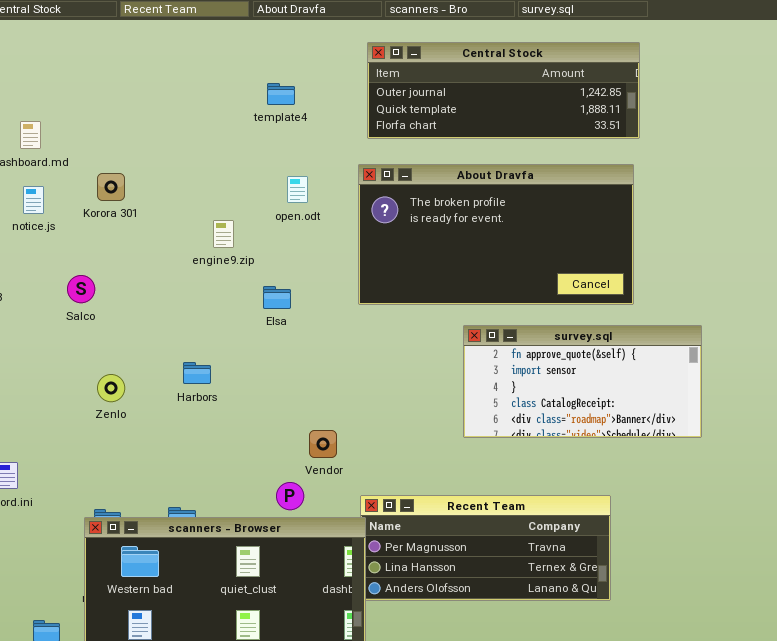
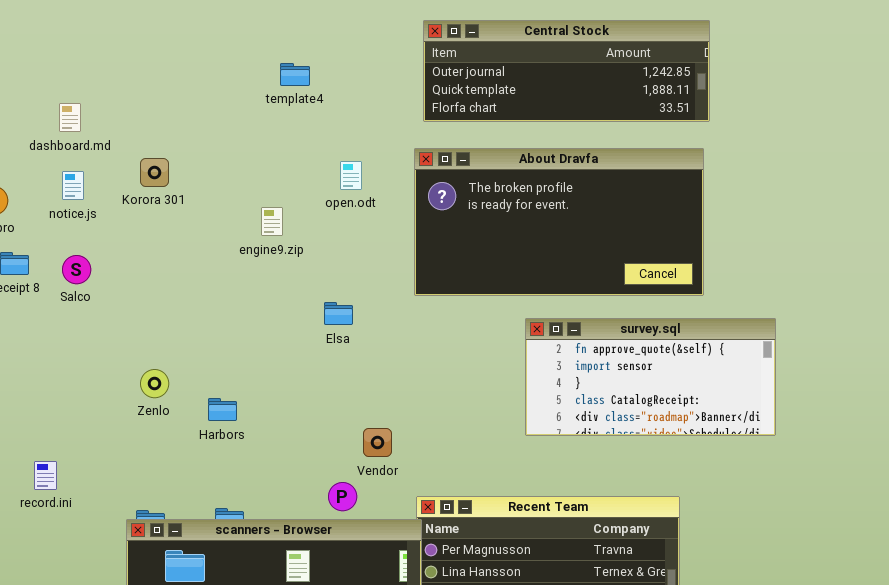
template4: [267,83,295,105] -> [280,63,310,86], moved
Salco: [67,275,95,303] -> [62,255,91,284], moved
Elsa: [263,286,291,309] -> [324,302,353,325], moved
Harbors: [183,362,211,384] -> [208,398,237,421], moved

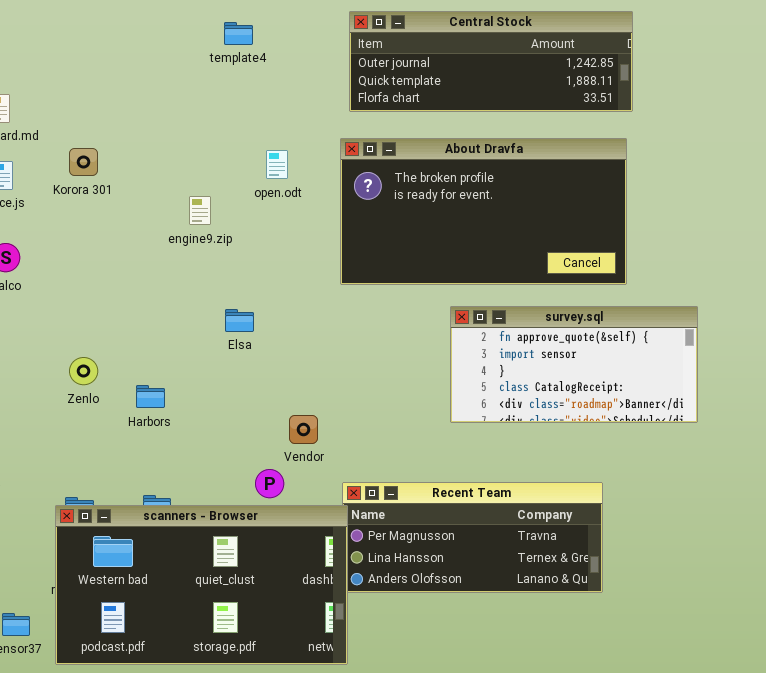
template4: [280,63,310,86] -> [224,22,253,45], moved
Elsa: [324,302,353,325] -> [225,309,254,332], moved

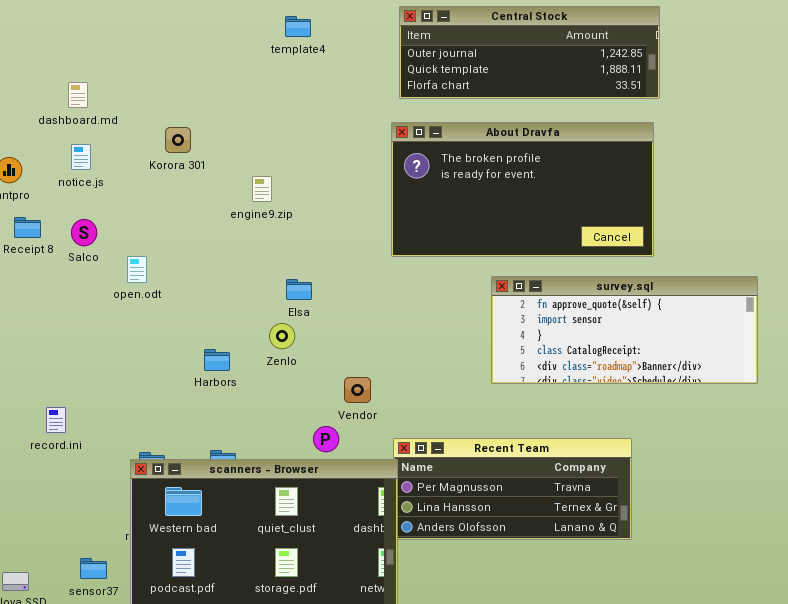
Korora 301: [69,148,98,176] -> [165,127,191,153], moved
open.odt: [266,150,288,179] -> [127,256,147,283], moved
survey.sql: [450,306,698,423] -> [491,276,758,384], resized
Zenlo: [69,357,98,385] -> [269,323,295,349], moved

